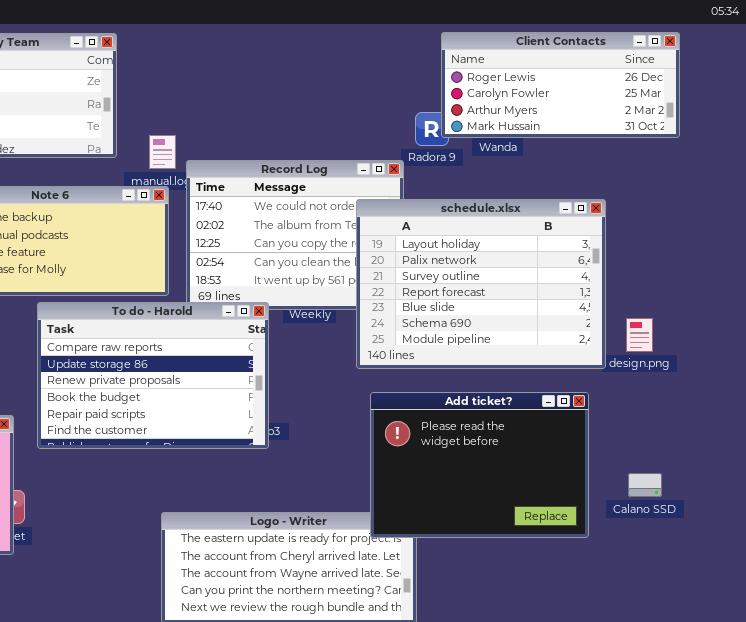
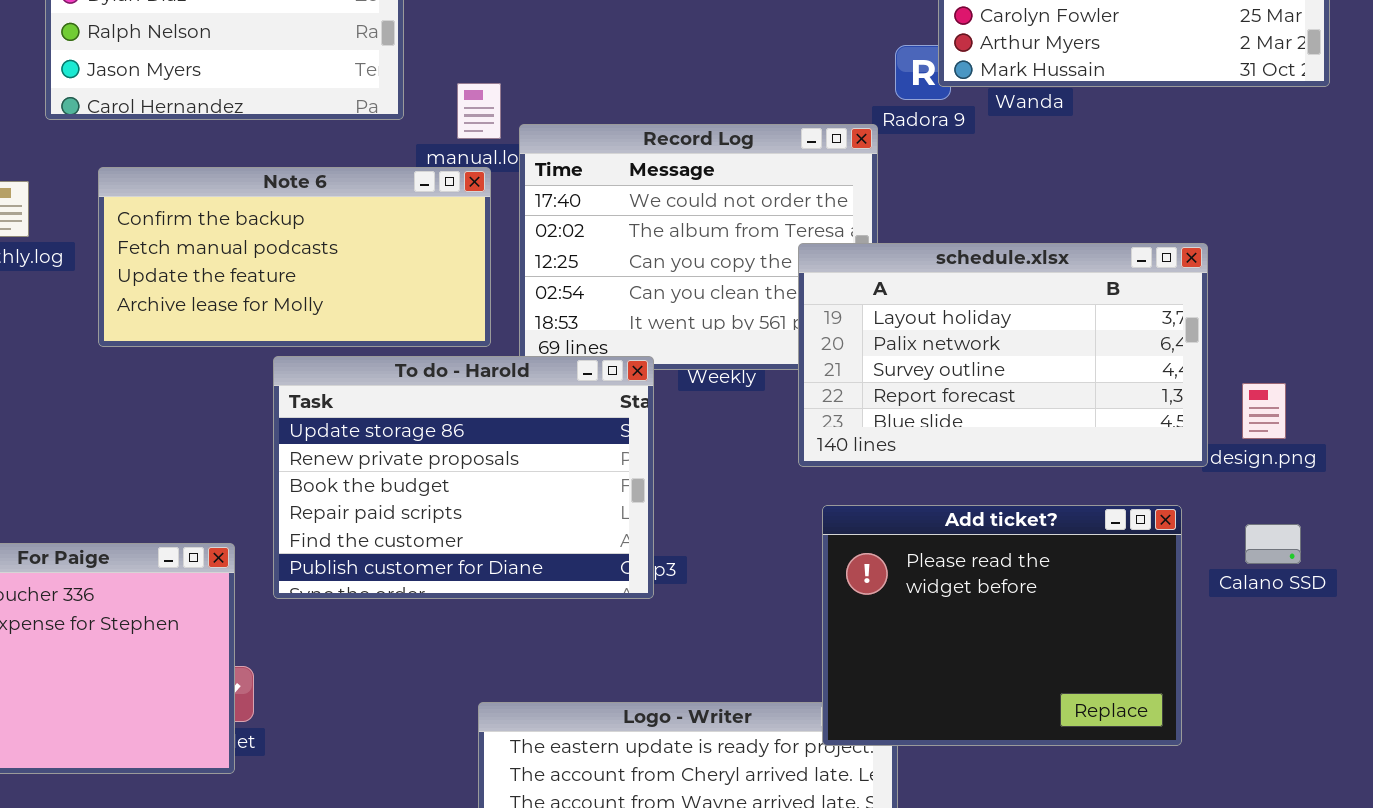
schedule.xlsx: [356,199,606,369] -> [798,243,1208,467], resized
To do - Harold: [37,302,269,449] -> [273,356,654,599], scrolled down 1 row
Calano SSD: [628,473,662,497] -> [1245,524,1301,564], moved

